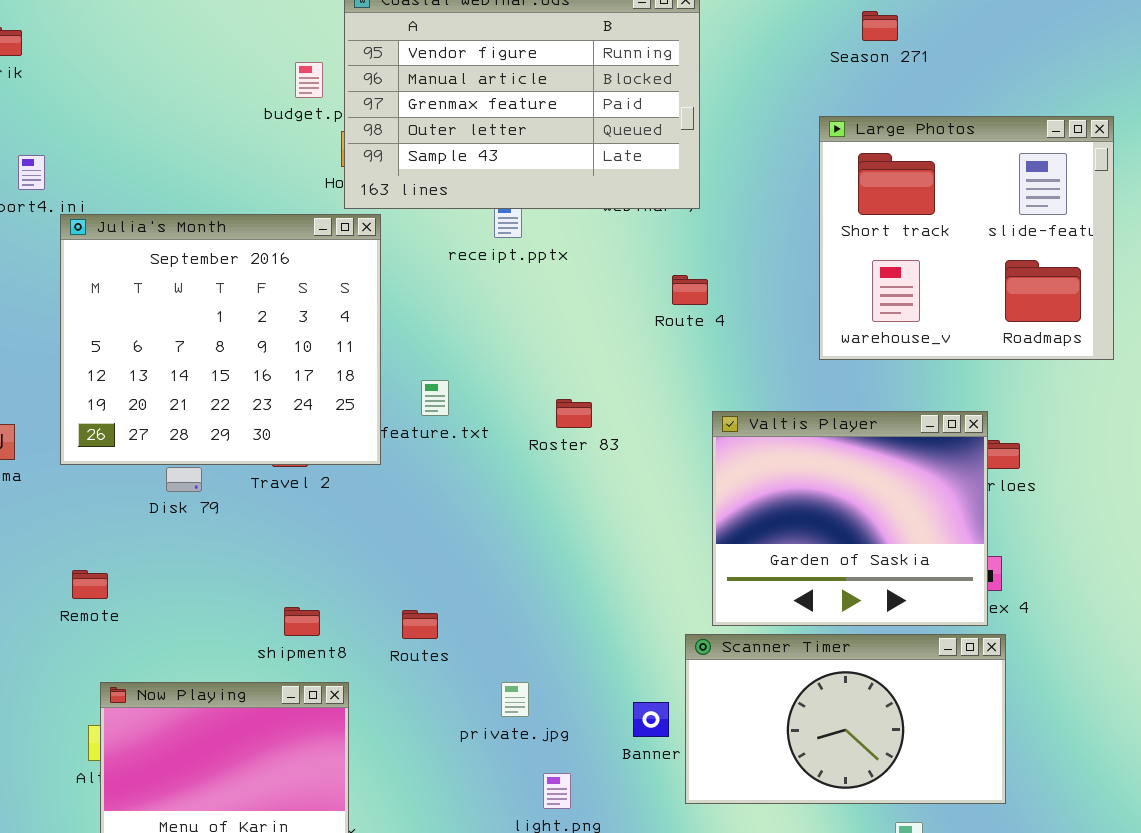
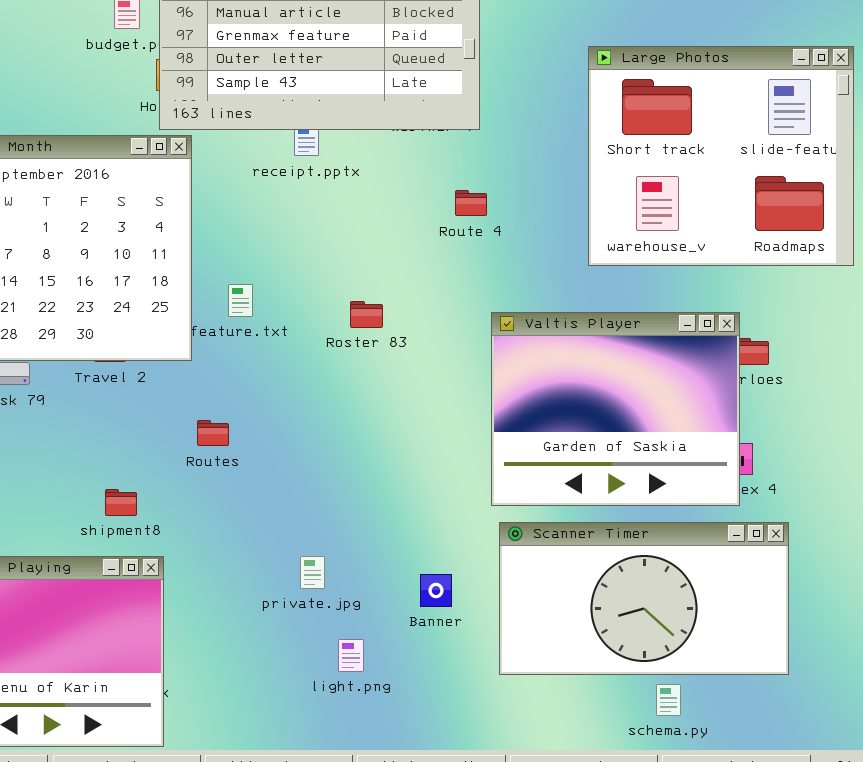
Routes: [402,610,438,639] -> [197,420,229,446], moved
Scanner Timer: [685,634,1006,804] -> [499,522,789,675], moved

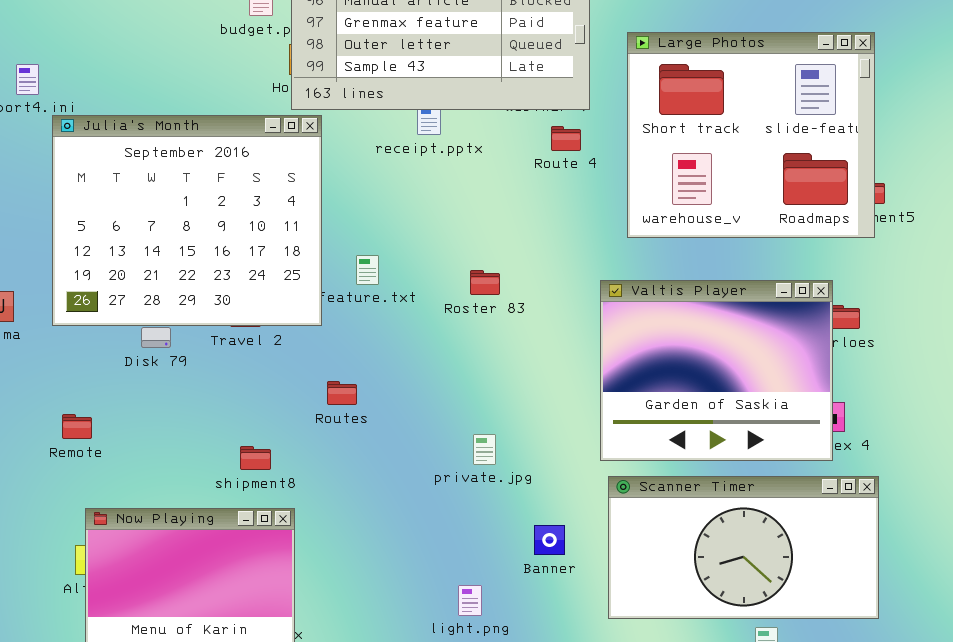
Large Photos: [588,46,854,266] -> [627,32,875,238], moved
Route 4: [455,190,487,216] -> [551,126,581,151], moved
private.jpg: [300,556,325,589] -> [473,434,496,465], moved

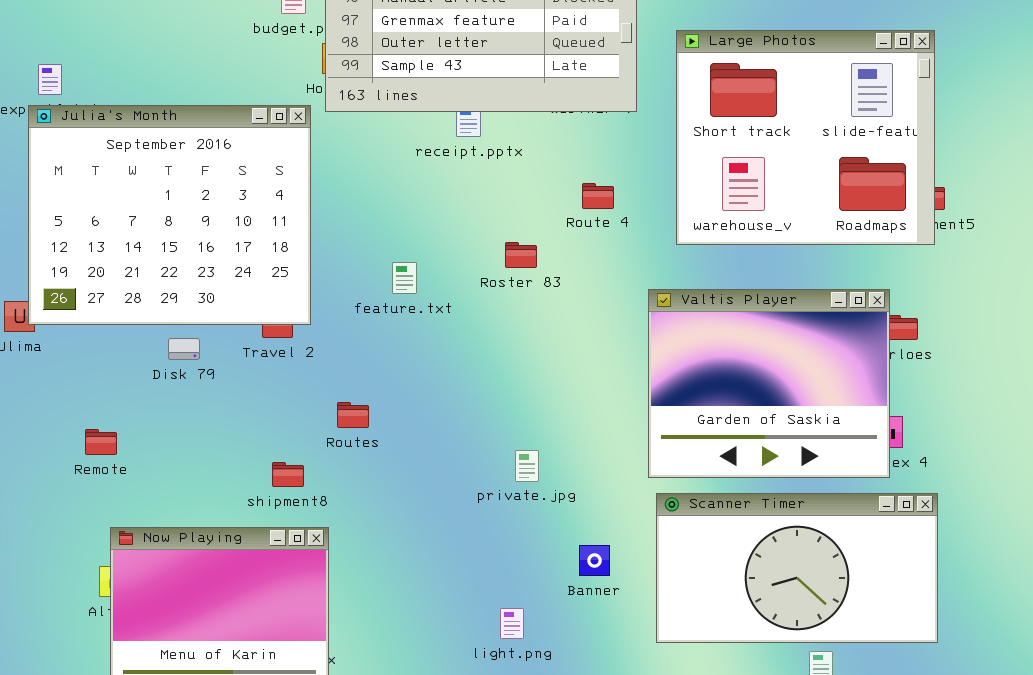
Julia's Month: [52,115,322,326] -> [28,105,311,325], moved
Route 4: [551,126,581,151] -> [582,183,614,209], moved
Roster 83: [470,270,500,295] -> [505,242,537,268], moved
Routes: [327,381,357,405] -> [337,402,369,428], moved

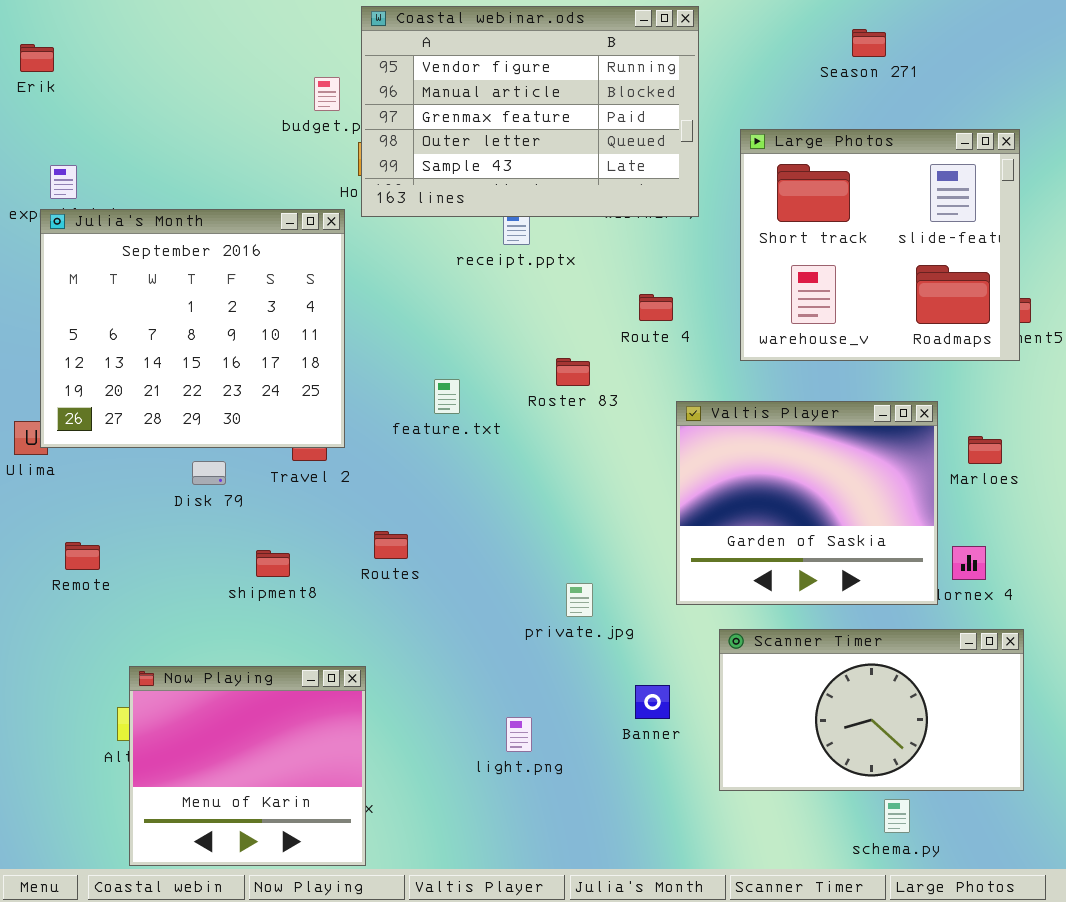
Valtis Player: [648,289,890,478] -> [676,401,938,605], moved
Remote: [85,429,117,455] -> [65,542,100,570], moved
shipment8: [272,462,304,487] -> [256,550,290,577], moved
light.png: [500,608,524,639] -> [506,717,532,752], moved

